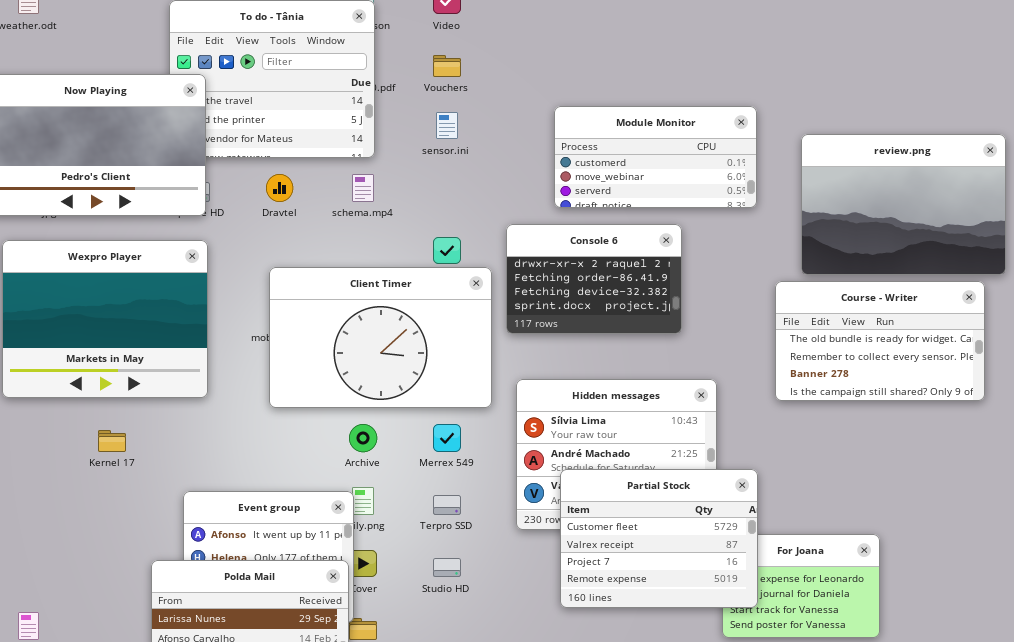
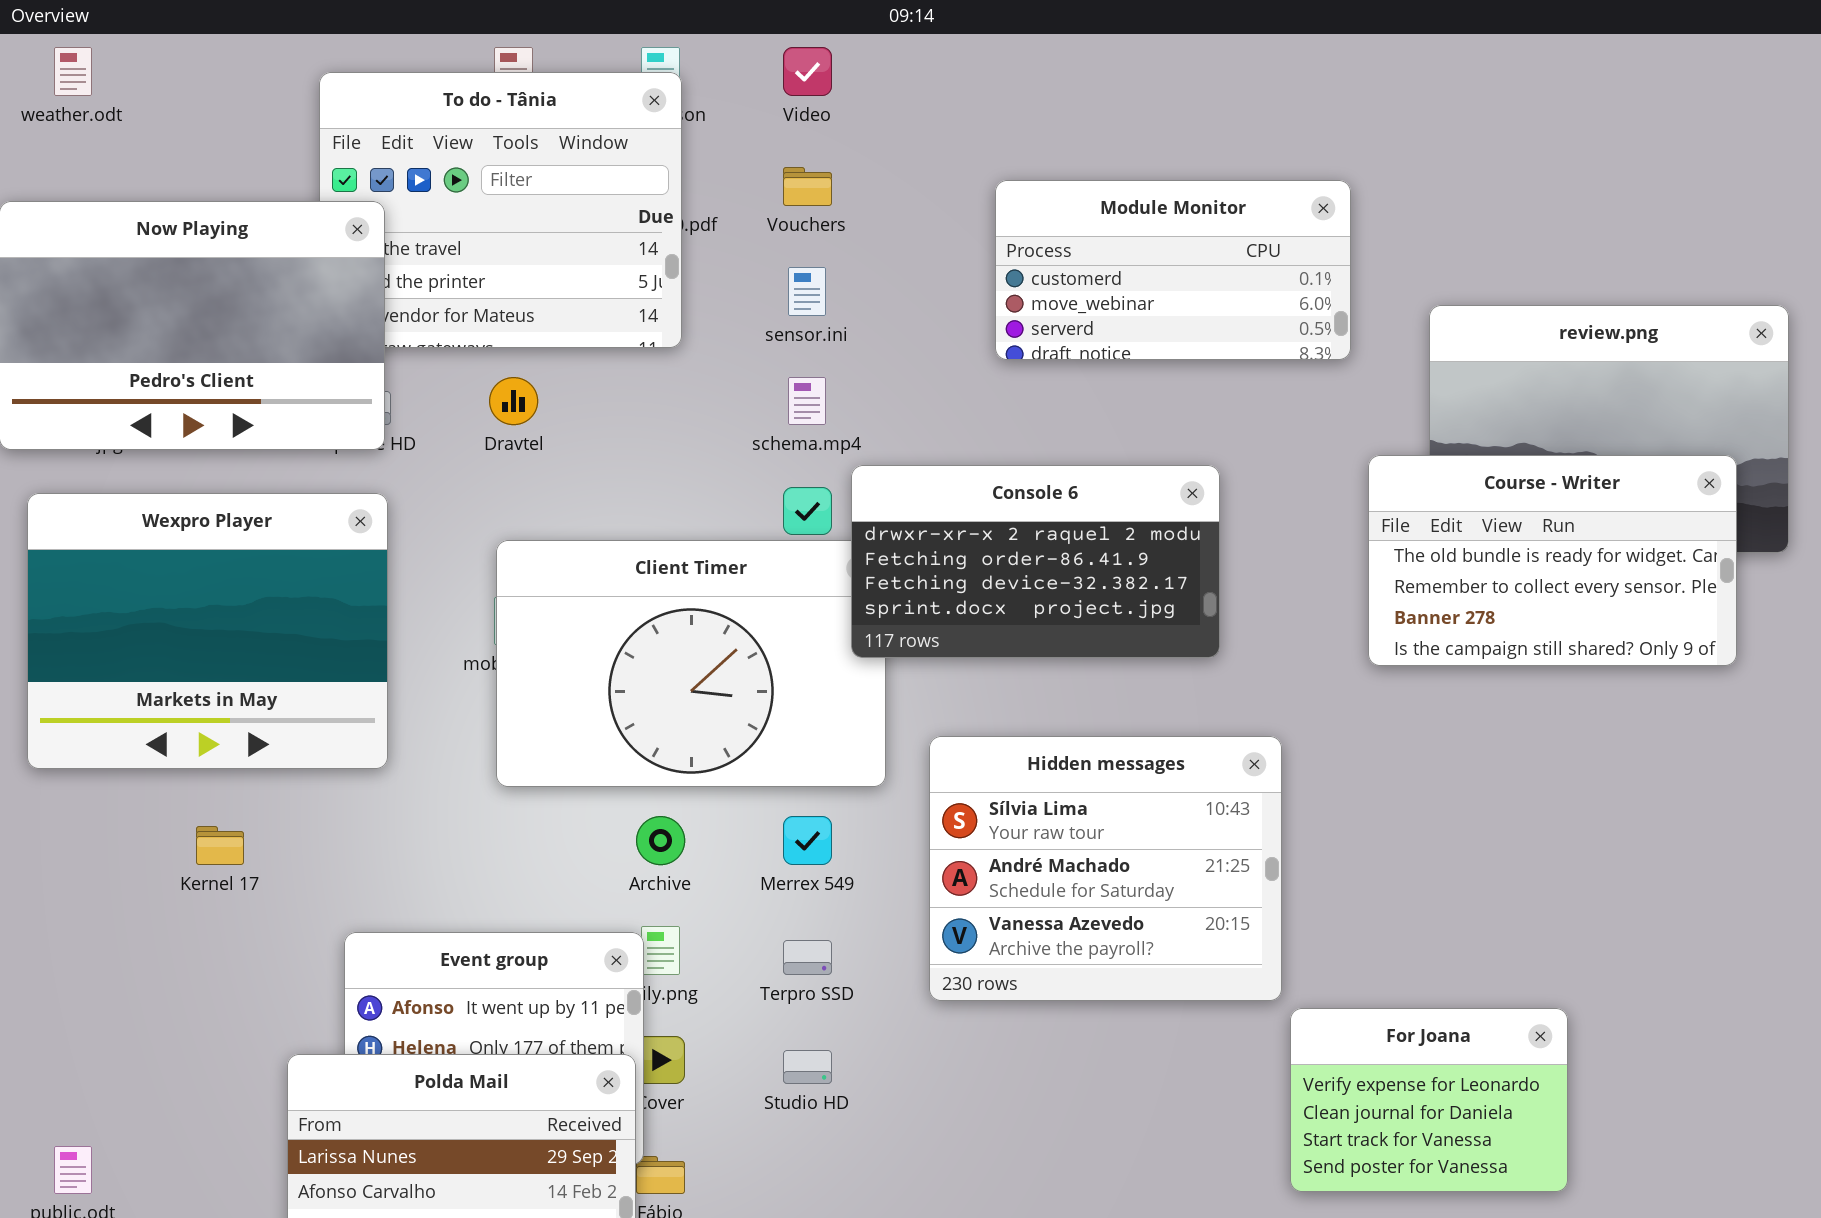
Module Monitor: [554,106,757,208] -> [995,180,1351,360], moved
schema.mp4: [352,174,374,202] -> [788,377,826,425], moved
Console 6: [506,224,682,334] -> [851,465,1220,658], resized
Course - Writer: [775,281,985,401] -> [1368,455,1737,666], moved
Partial Stock: [560,469,758,608] -> none, closed

